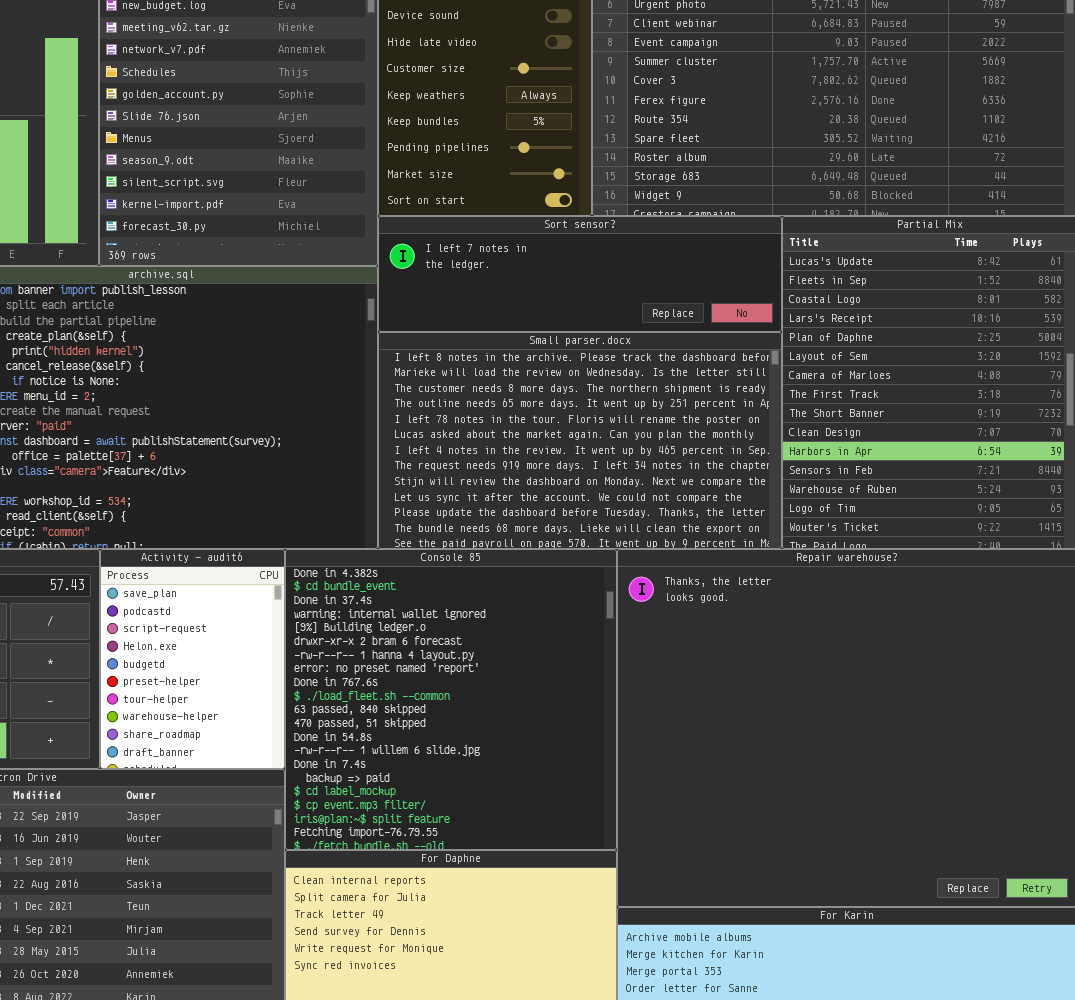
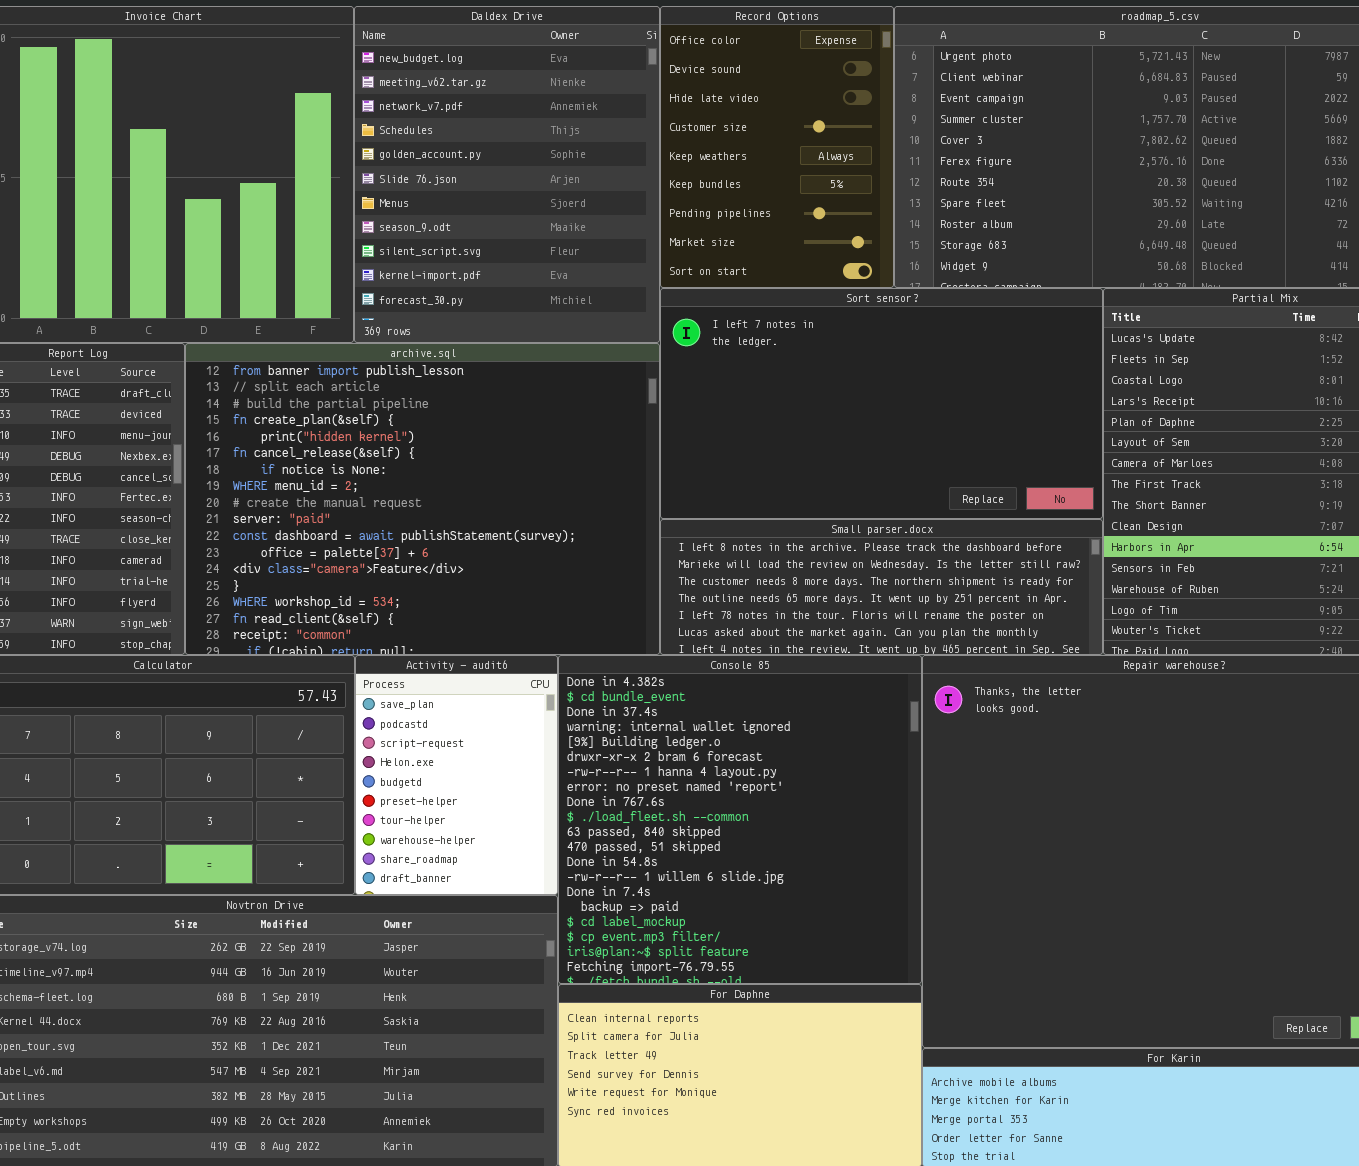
Sort sensor?: [378,216,782,332] -> [660,288,1103,519], resized
Small parser.docx: [378,332,782,549] -> [660,519,1103,655], resized

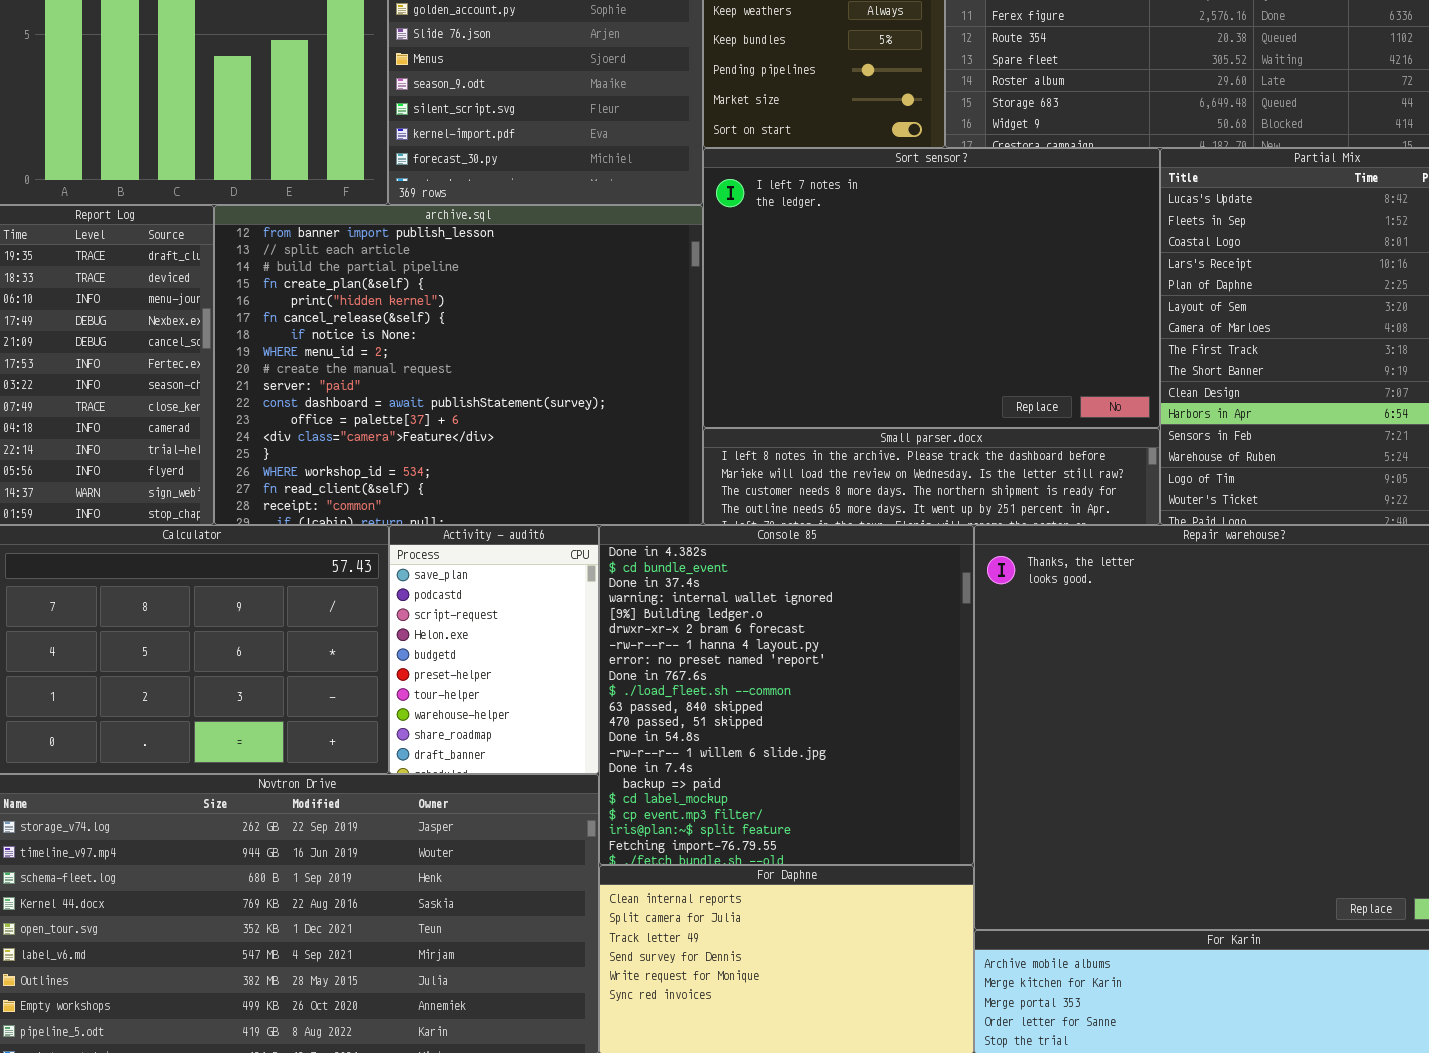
Sort sensor?: [660,288,1103,519] -> [703,148,1160,428], resized
Small parser.docx: [660,519,1103,655] -> [703,428,1160,525], resized

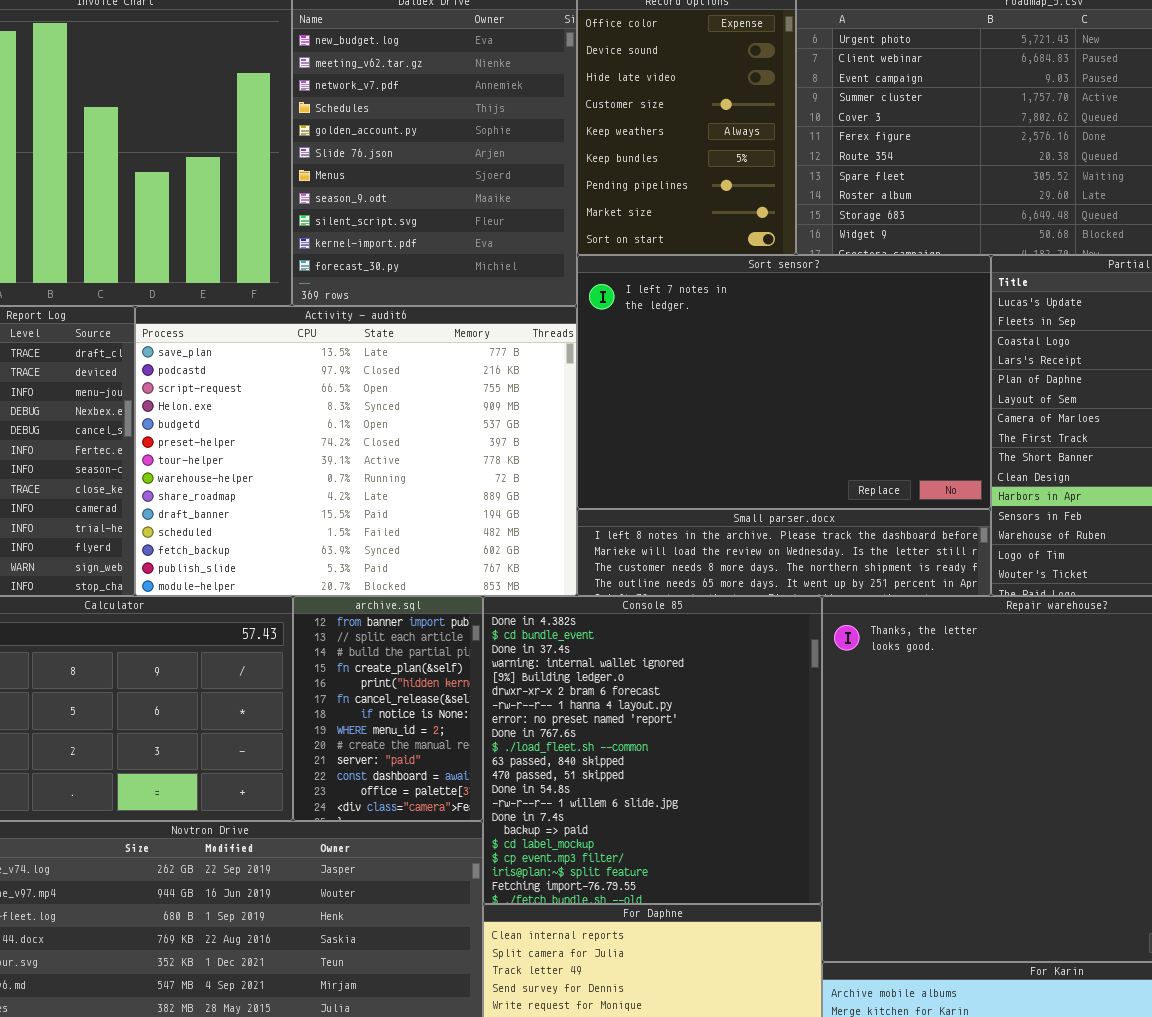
archive.sql: [214,205,703,525] -> [293,596,483,821], moved, resized
Activity - audit6: [389,525,599,774] -> [135,306,577,596], moved, resized

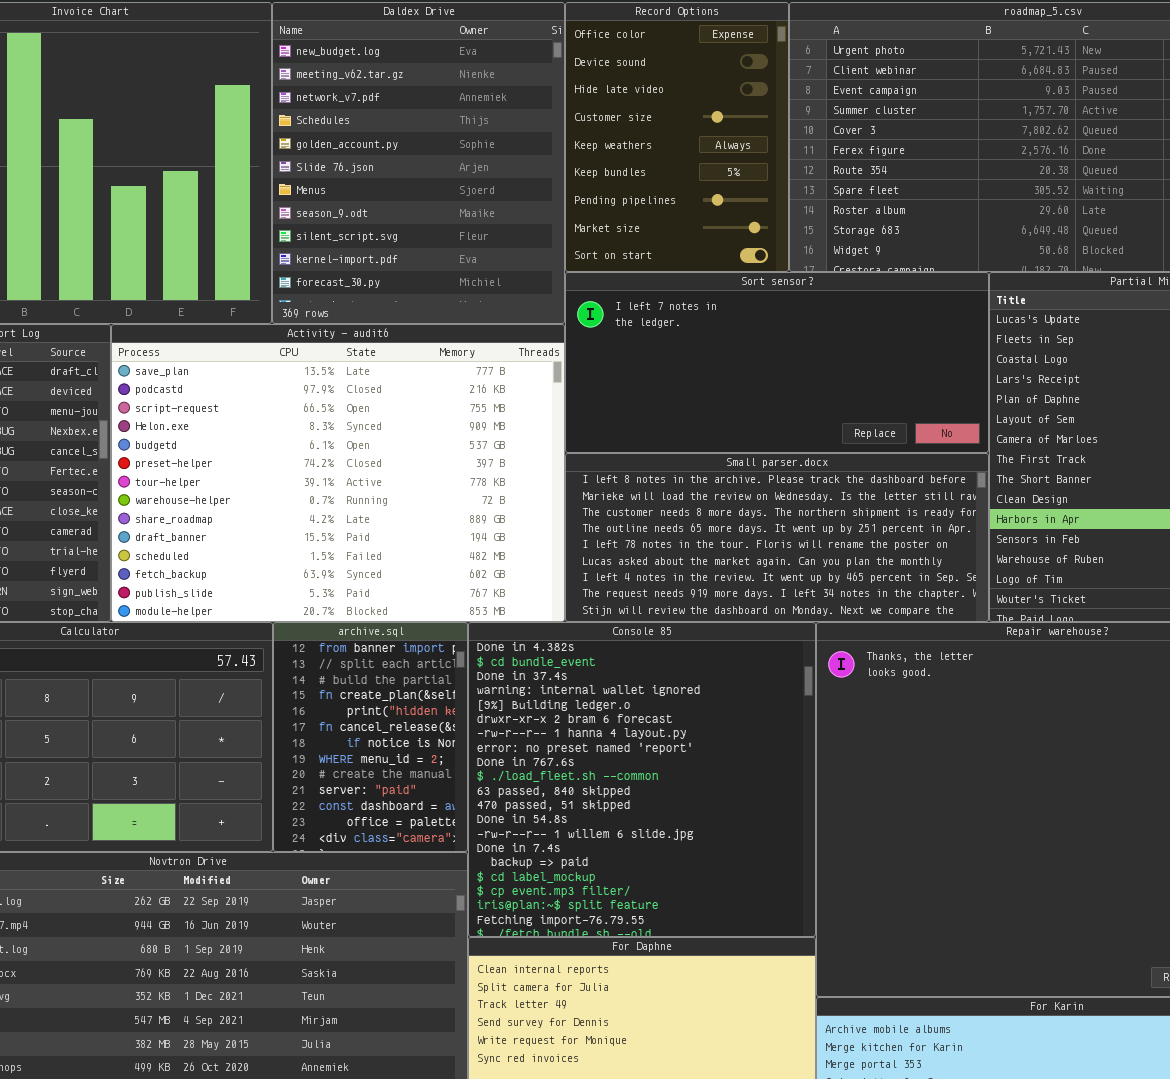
Sort sensor?: [577,255,991,509] -> [565,272,989,453], resized
Small parser.docx: [577,509,991,596] -> [565,453,989,622], resized

